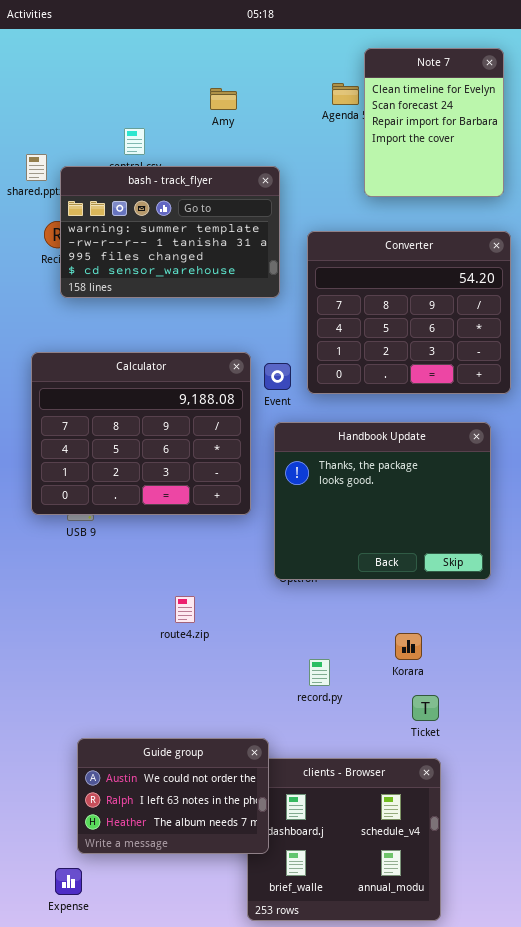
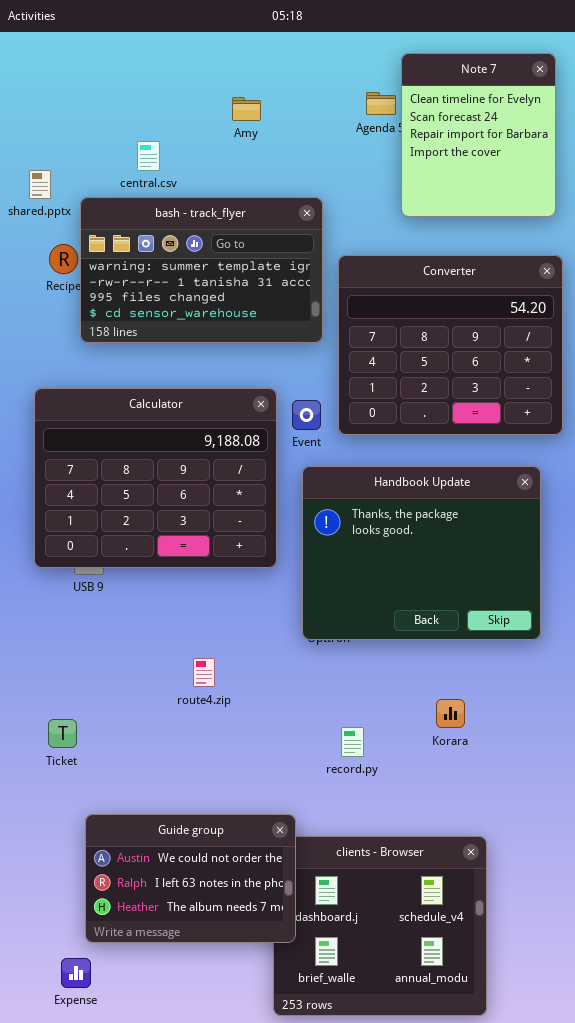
bash - track_flyer: [60,166,280,298] -> [80,197,323,343], moved
Ticket: [412,695,439,721] -> [48,719,77,748], moved

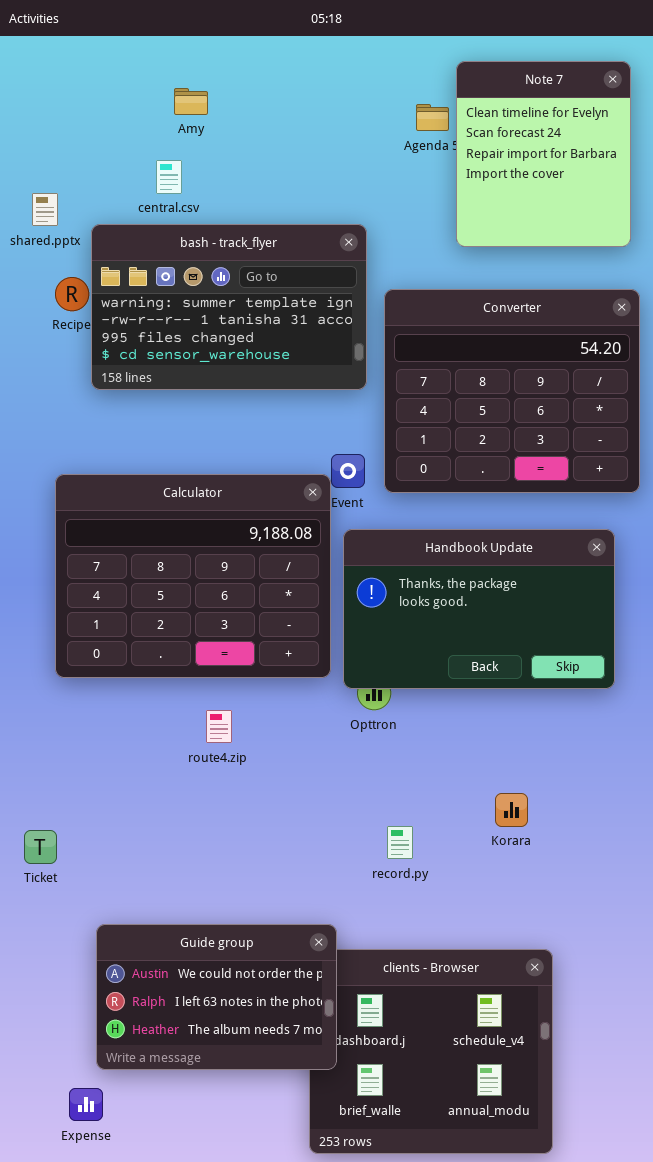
Amy: [232,97,261,121] -> [174,88,208,115], moved
Calculator: [34,388,277,568] -> [55,474,331,678], moved
Handbook Update: [302,466,541,640] -> [343,529,615,689], resized
route4.zip: [193,658,215,687] -> [206,710,232,743], moved
Ticket: [48,719,77,748] -> [24,830,57,864], moved

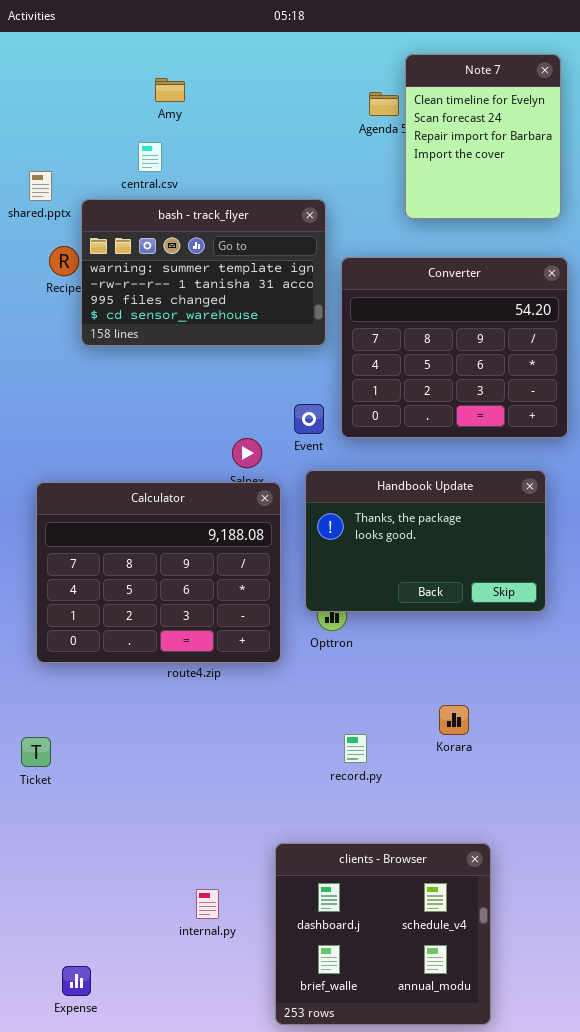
Calculator: [55,474,331,678] -> [36,482,281,663], moved
Guide group: [96,924,337,1070] -> none, closed

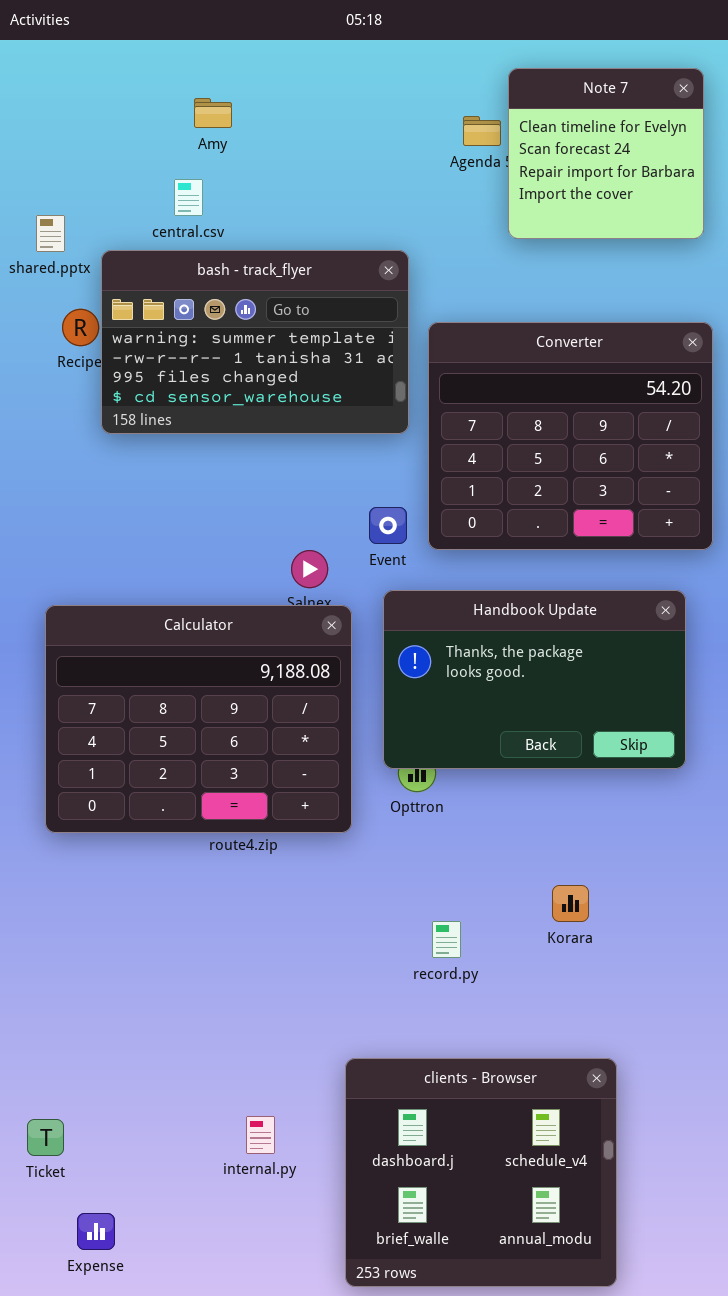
Note 7: [405,54,561,219] -> [508,68,704,239], resized
Ticket: [21,737,51,767] -> [27,1119,64,1156], moved

